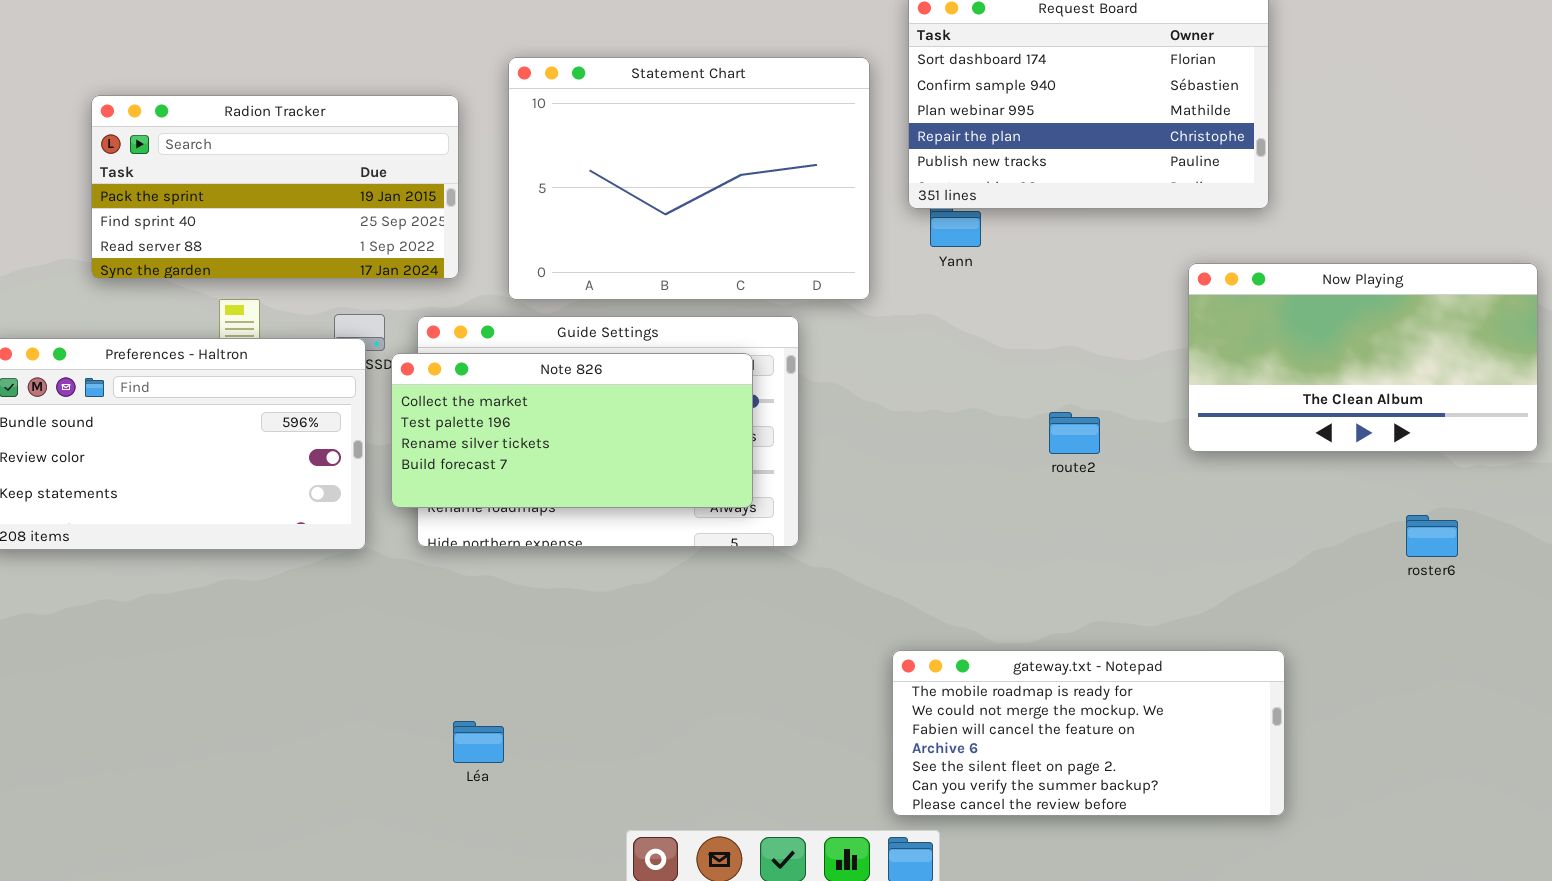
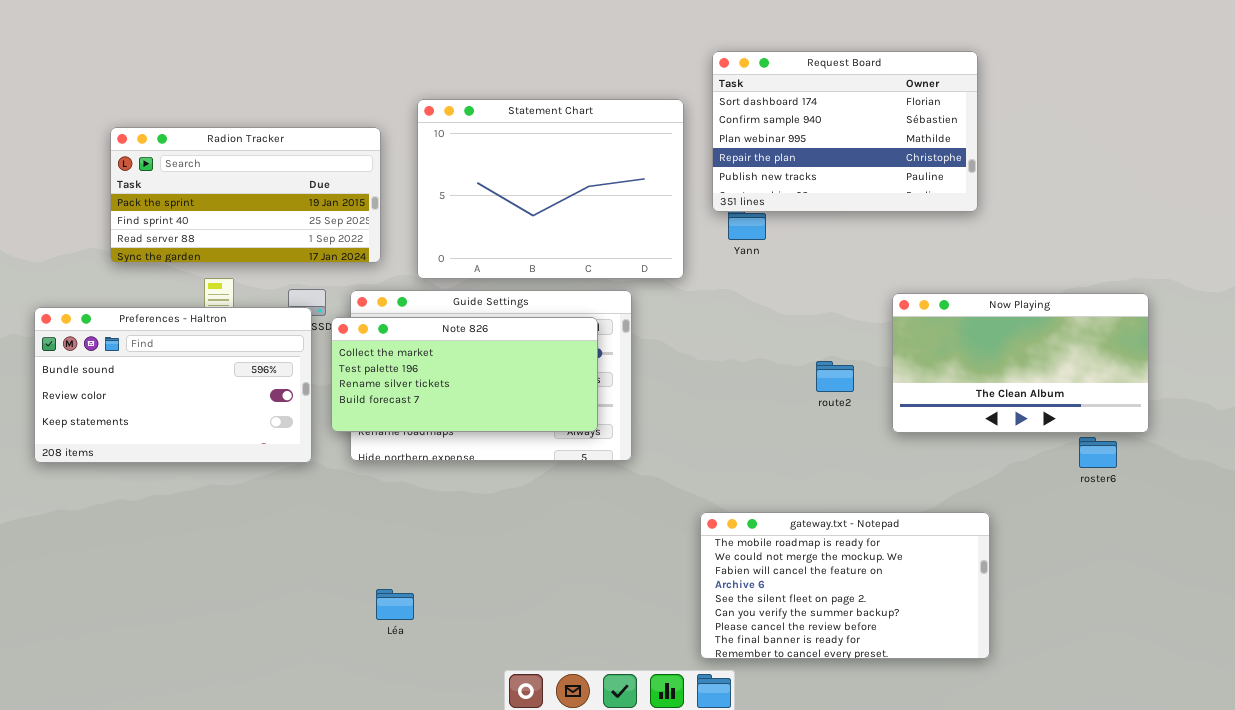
Now Playing: [1188,263,1538,452] -> [892,293,1149,433], moved
gateway.txt - Notepad: [892,650,1285,816] -> [700,512,990,659], resized

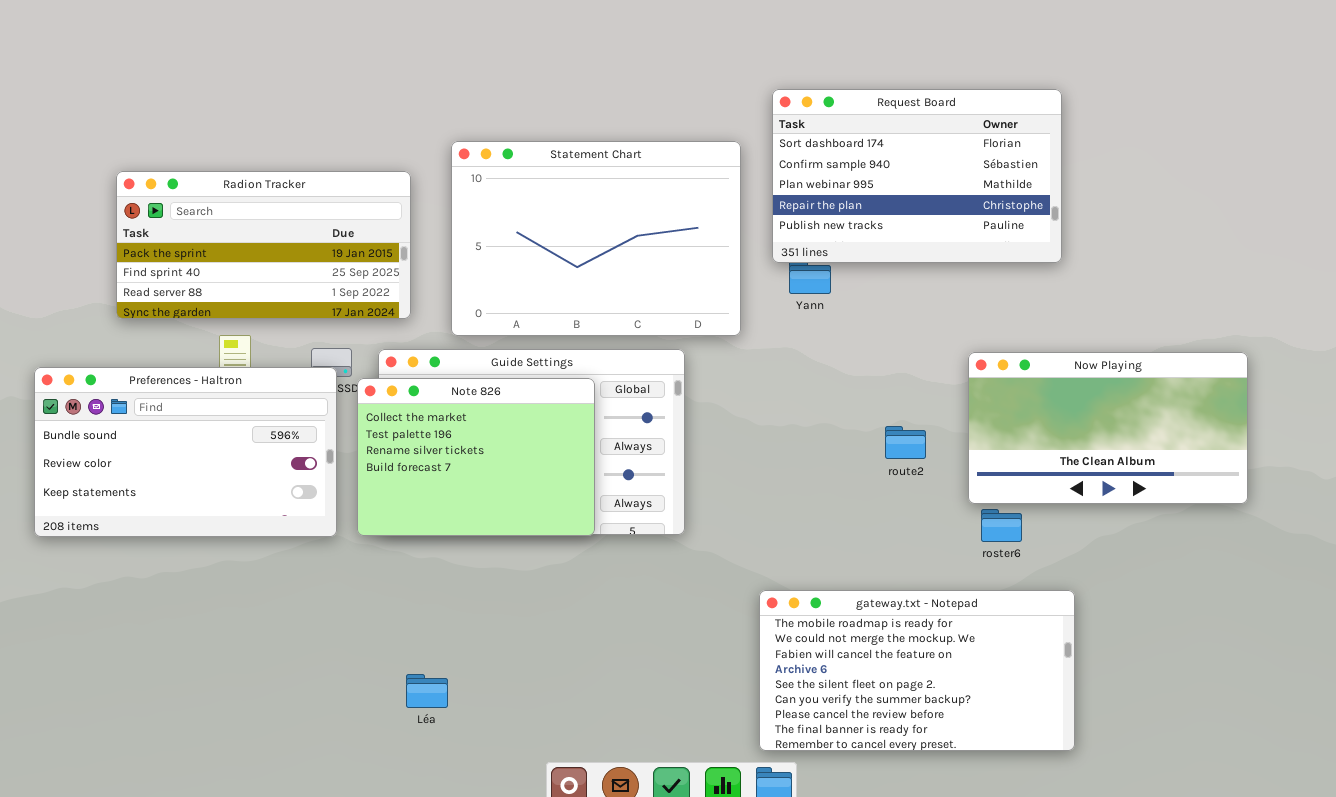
Note 826: [331,317,598,432] -> [357,378,595,536], resized
roster6: [1079,437,1117,468] -> [981,509,1022,542], moved

